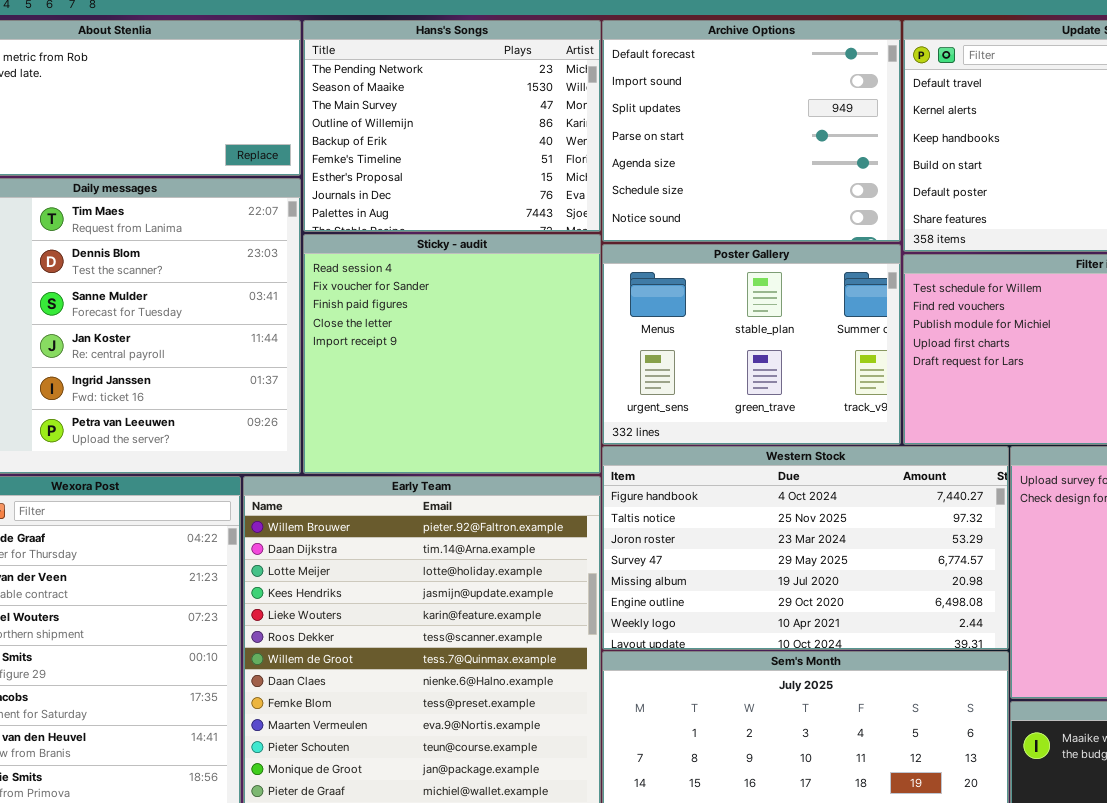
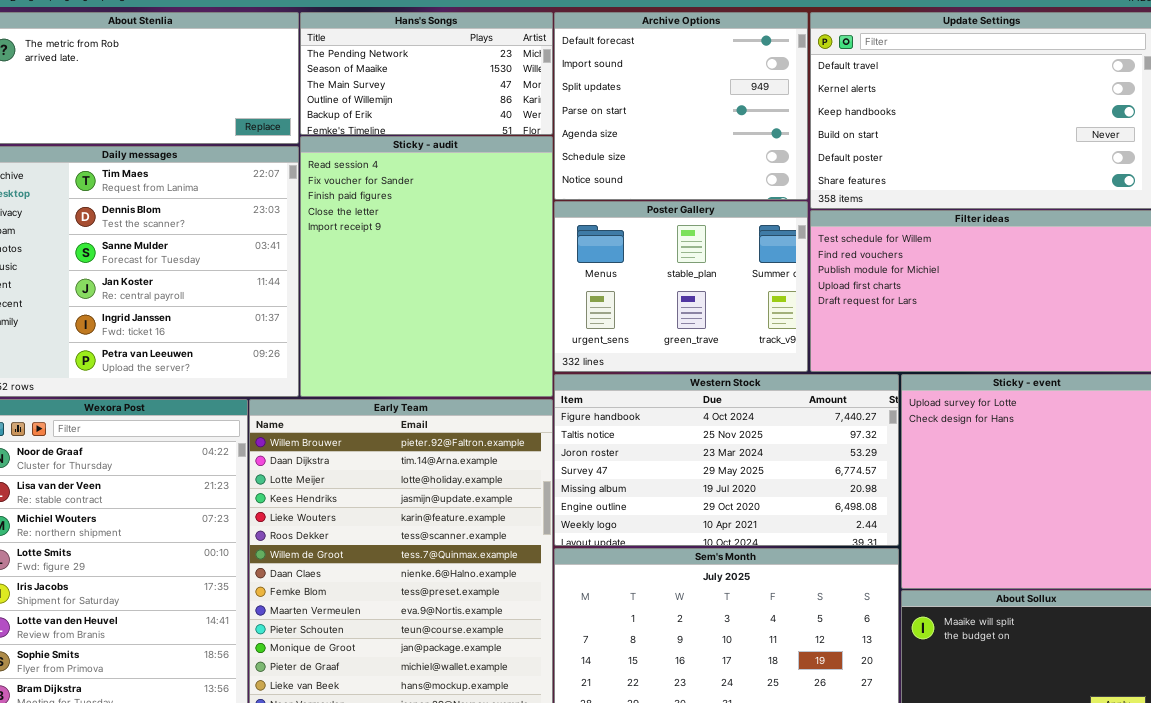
Hans's Songs: [303,20,601,232] -> [300,12,553,135], resized
Sticky - audit: [303,234,601,474] -> [300,136,553,397], resized

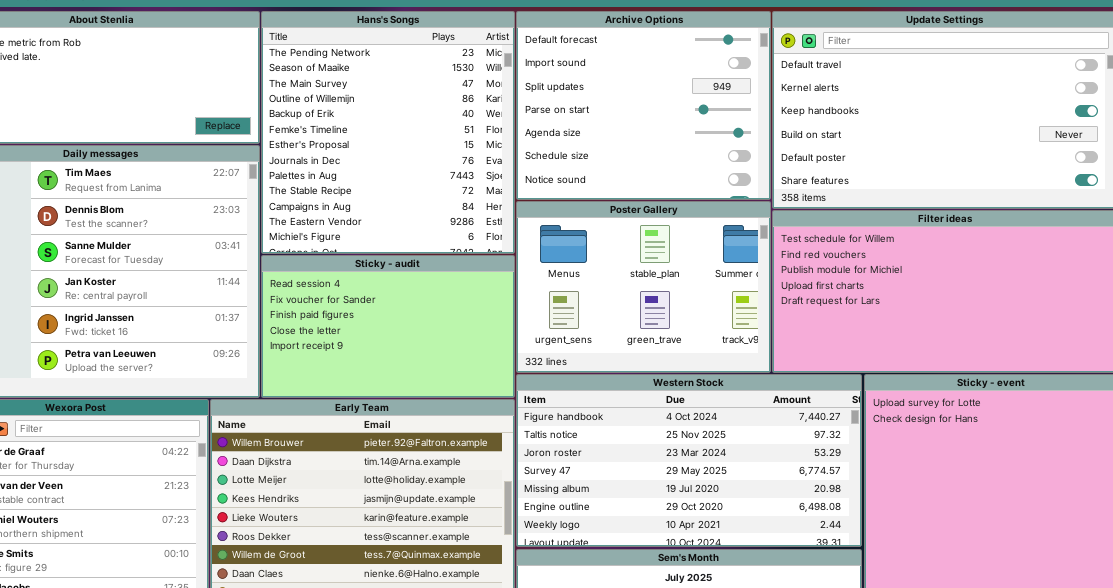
Hans's Songs: [300,12,553,135] -> [261,11,515,254], resized
Sticky - audit: [300,136,553,397] -> [261,255,515,398], resized

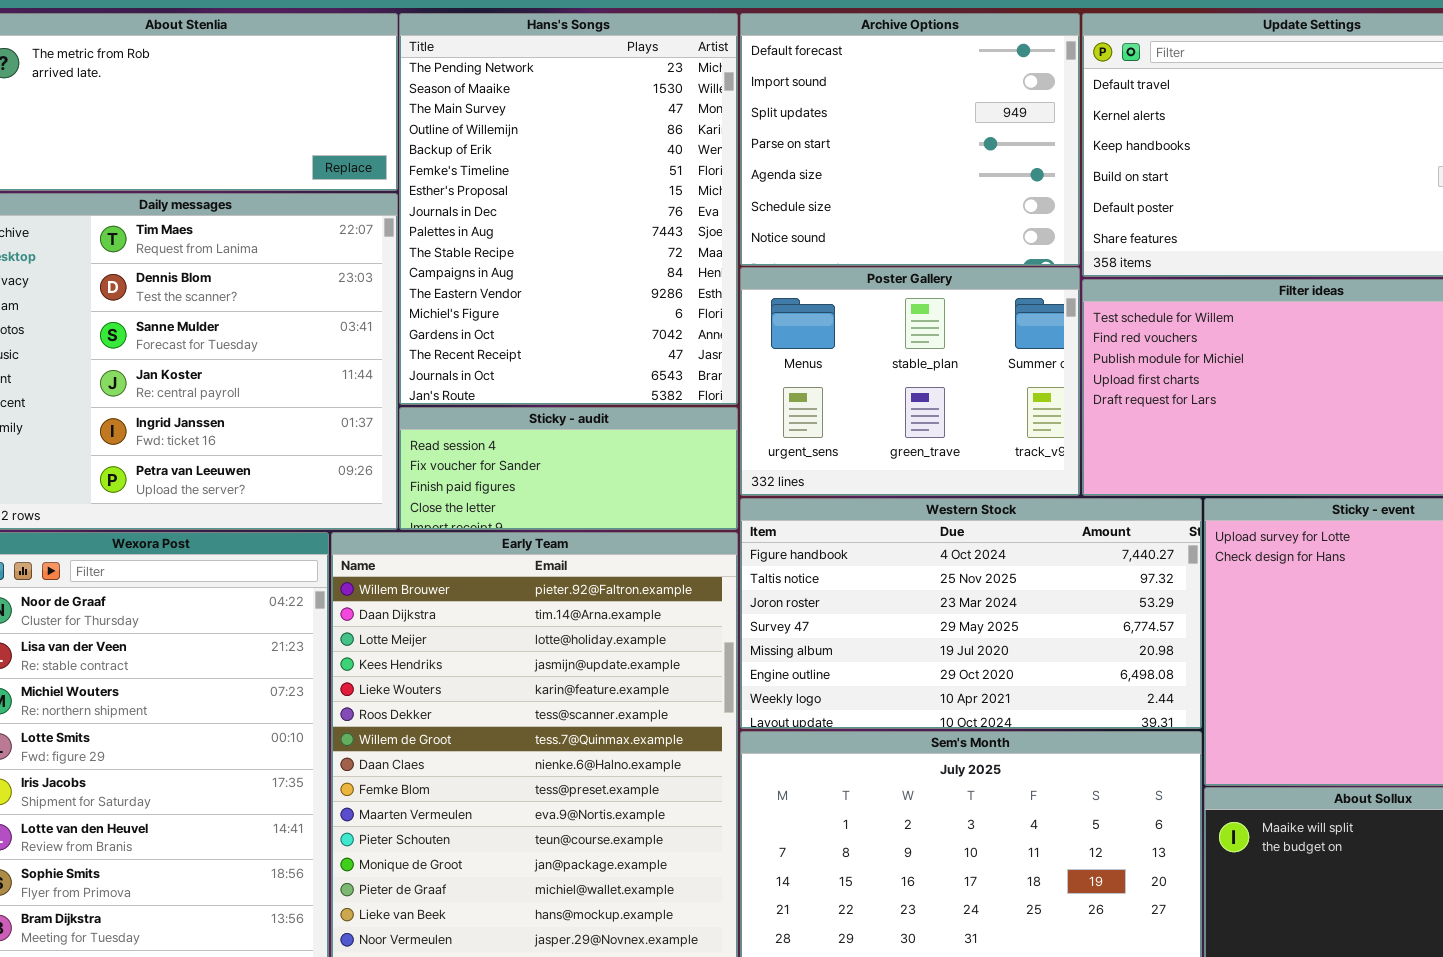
Hans's Songs: [261,11,515,254] -> [399,13,738,405], resized
Sticky - audit: [261,255,515,398] -> [399,407,738,530], resized

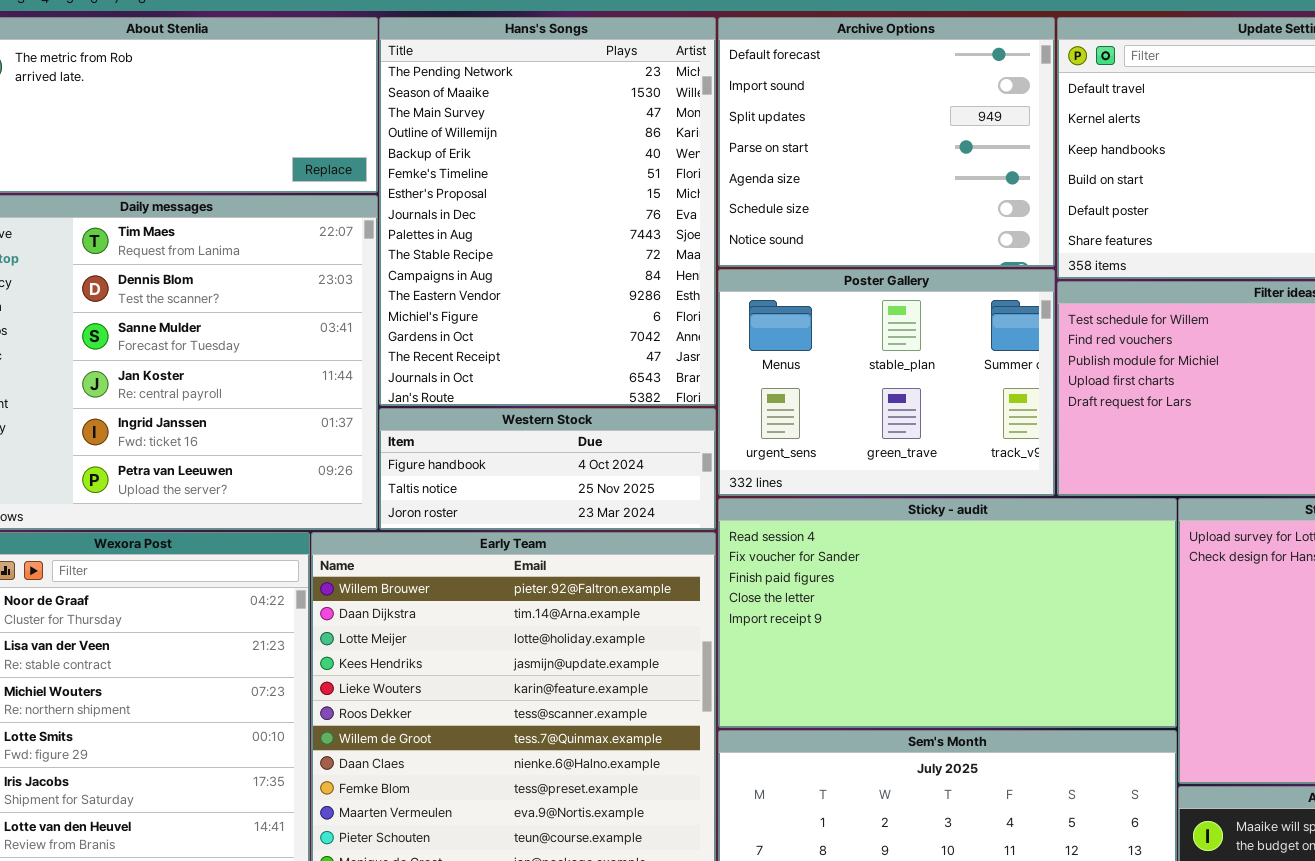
Sticky - audit: [399,407,738,530] -> [718,498,1177,728], moved, resized
Western Stock: [740,498,1202,729] -> [379,408,716,530], moved, resized

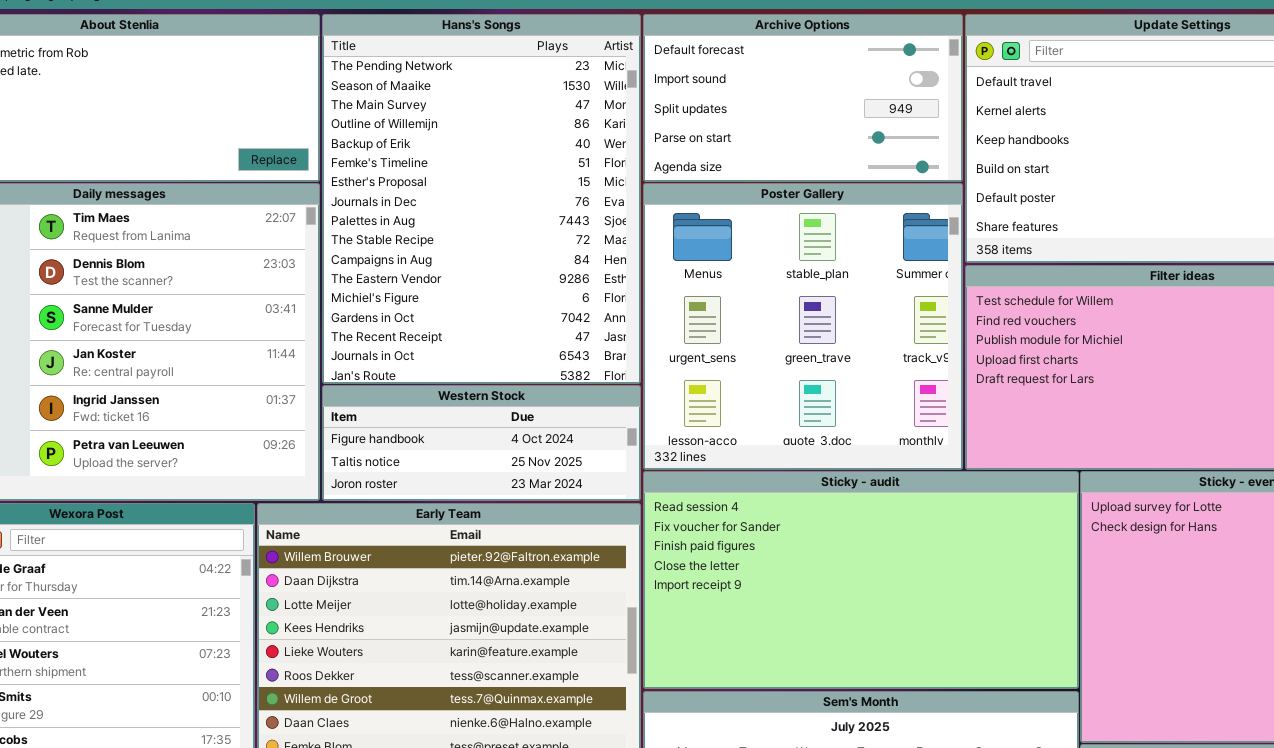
Archive Options: [718,17,1055,267] -> [643,14,963,182], resized
Poster Gallery: [718,269,1055,496] -> [643,183,963,470], resized

